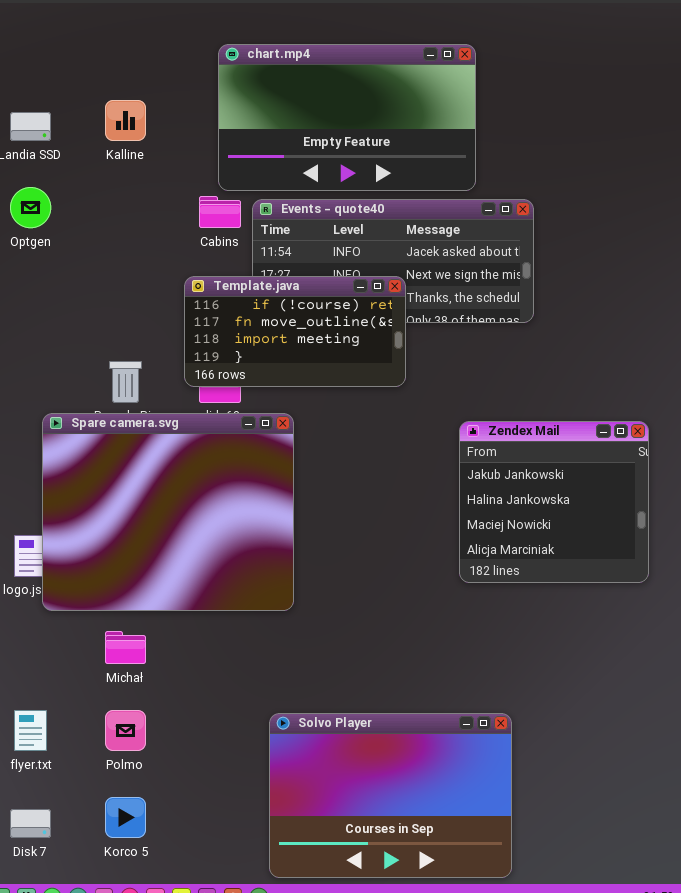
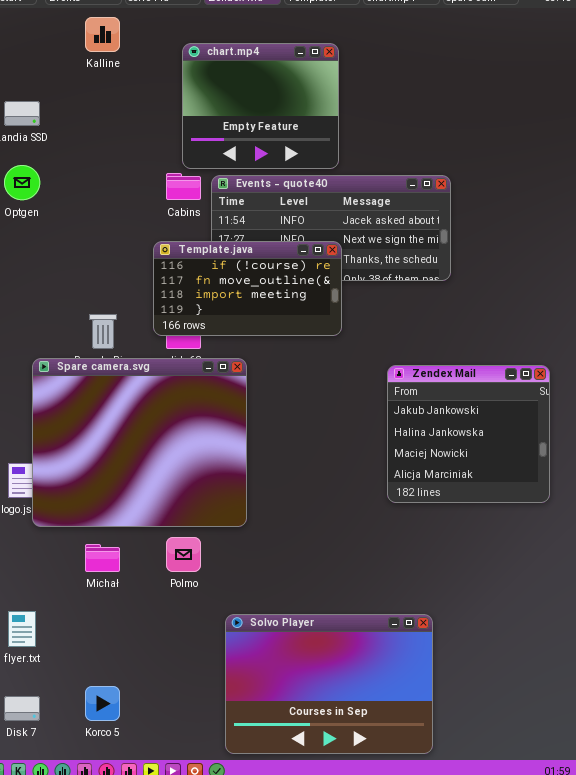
chart.mp4: [218,44,476,191] -> [182,43,339,169], resized
Kalline: [105,100,146,141] -> [85,17,120,52], moved
Polmo: [105,710,146,751] -> [166,537,201,572], moved

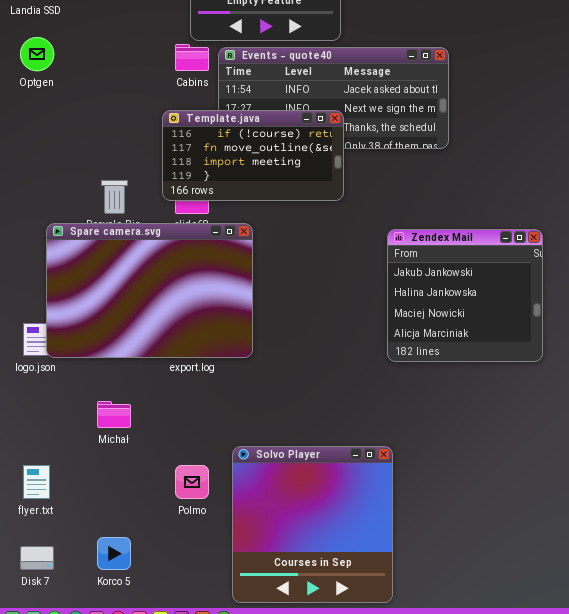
Spare camera.svg: [32,358,247,527] -> [46,223,253,358], resized
Polmo: [166,537,201,572] -> [175,465,209,499], moved
Solvo Player: [225,614,433,754] -> [232,446,393,603], resized

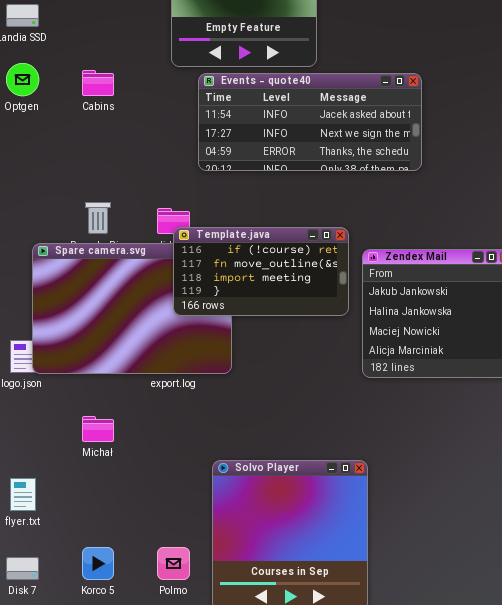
Cabins: [175,44,209,71] -> [82,70,114,96], moved
Template.java: [162,110,344,201] -> [173,227,349,316], moved
Polmo: [175,465,209,499] -> [157,547,190,580], moved

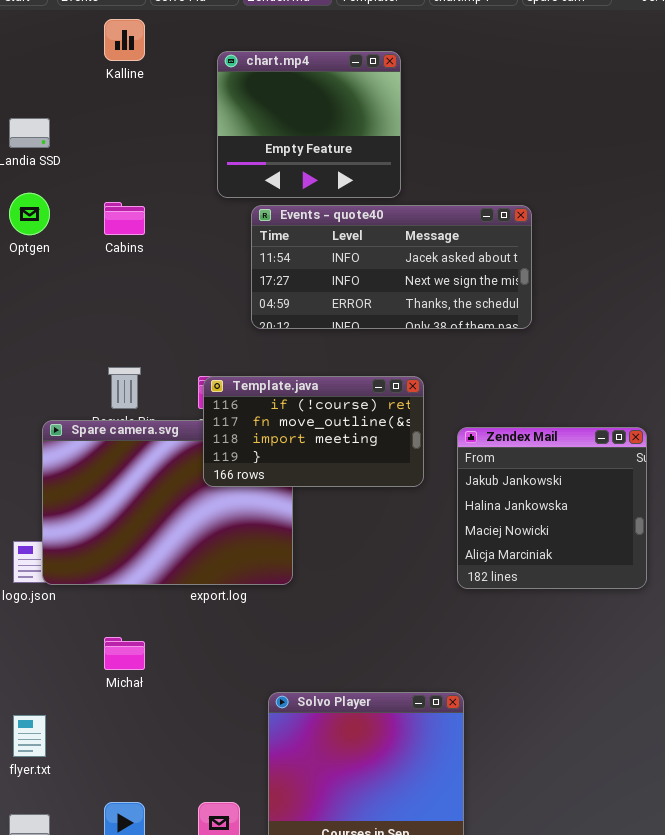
Template.java: [173,227,349,316] -> [203,376,424,487], moved

